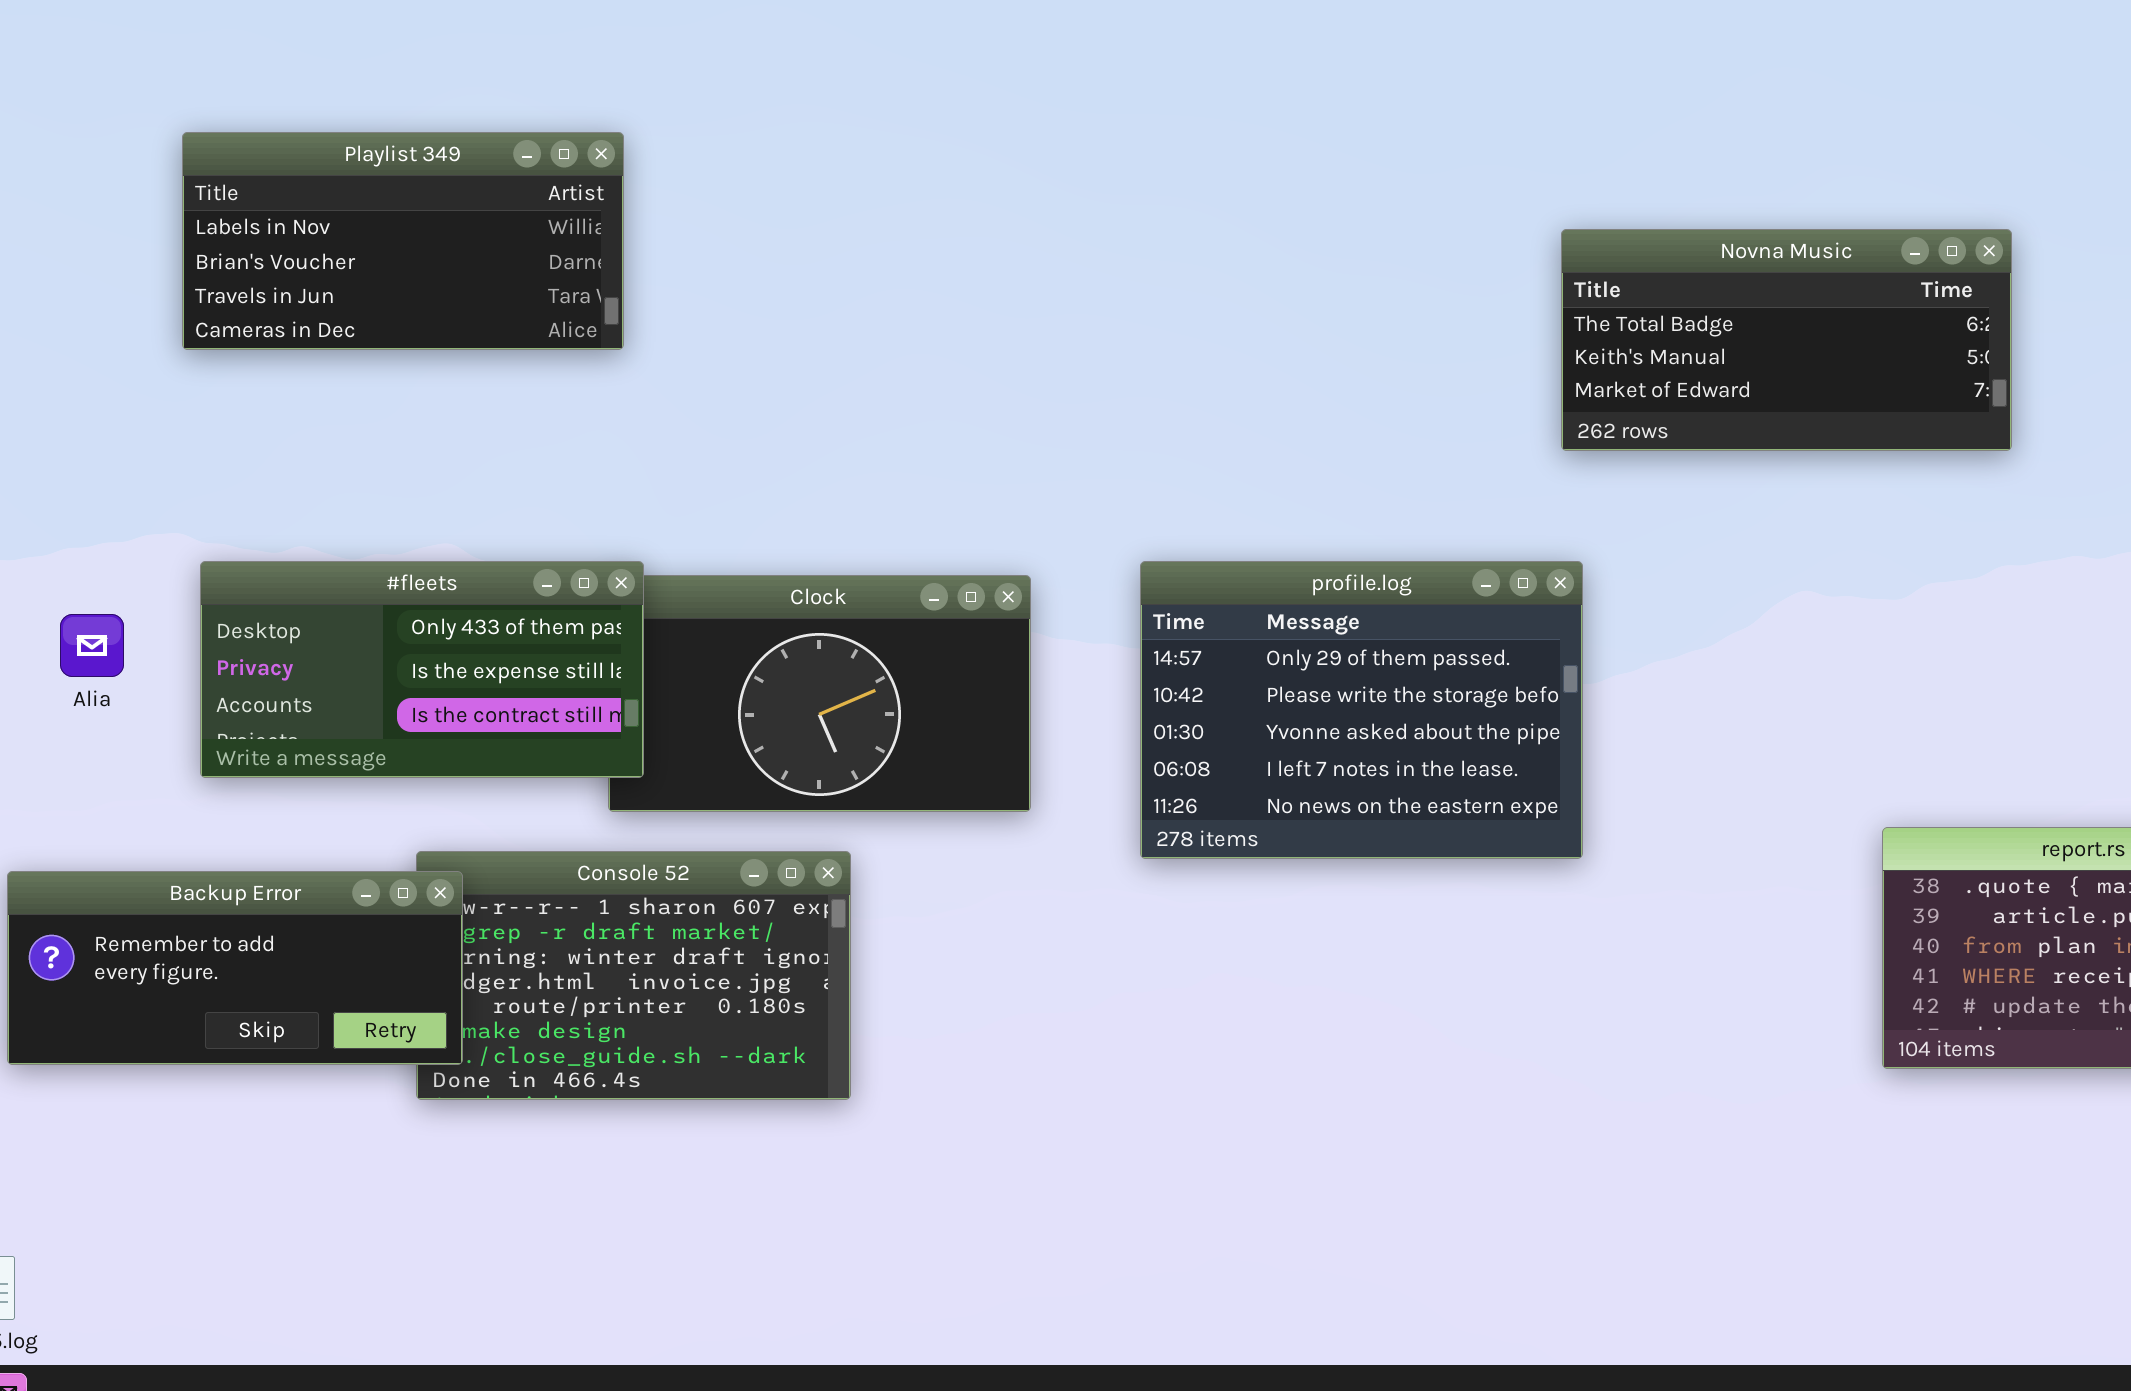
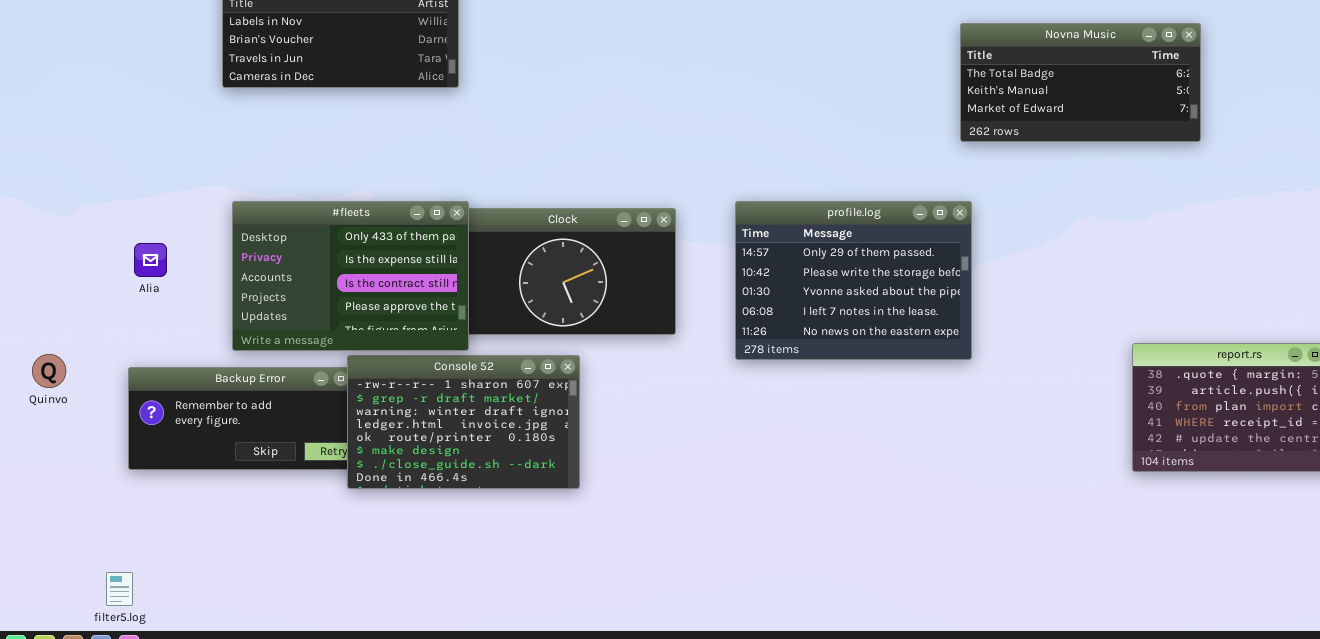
#fleets: [200,561,644,778] -> [232,201,469,351], resized
Alia: [60,614,124,677] -> [134,243,167,277], moved
Console 52: [416,851,851,1100] -> [347,355,580,489], raised

